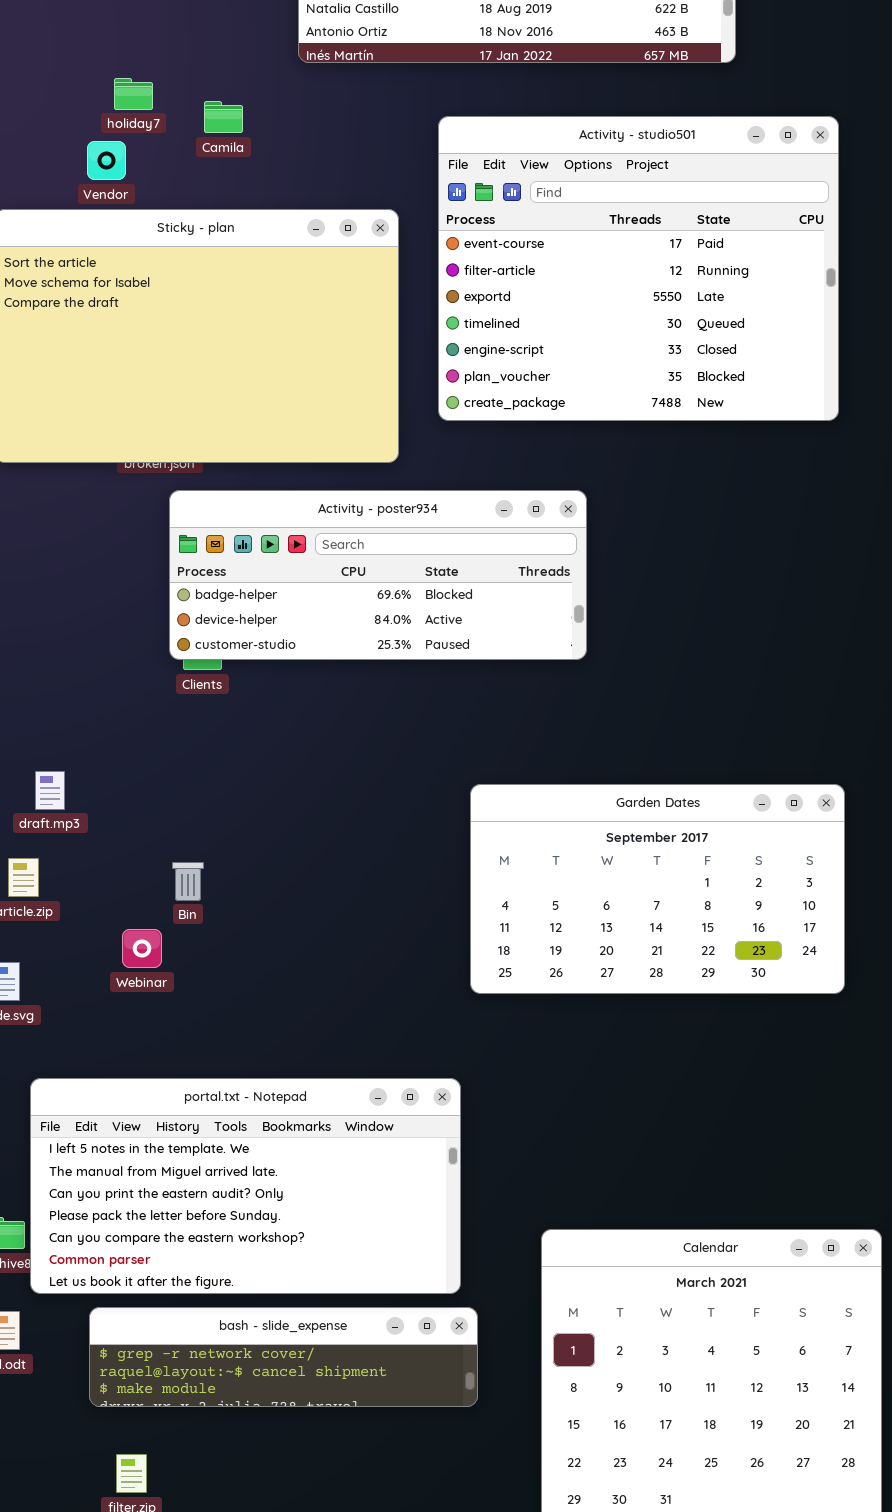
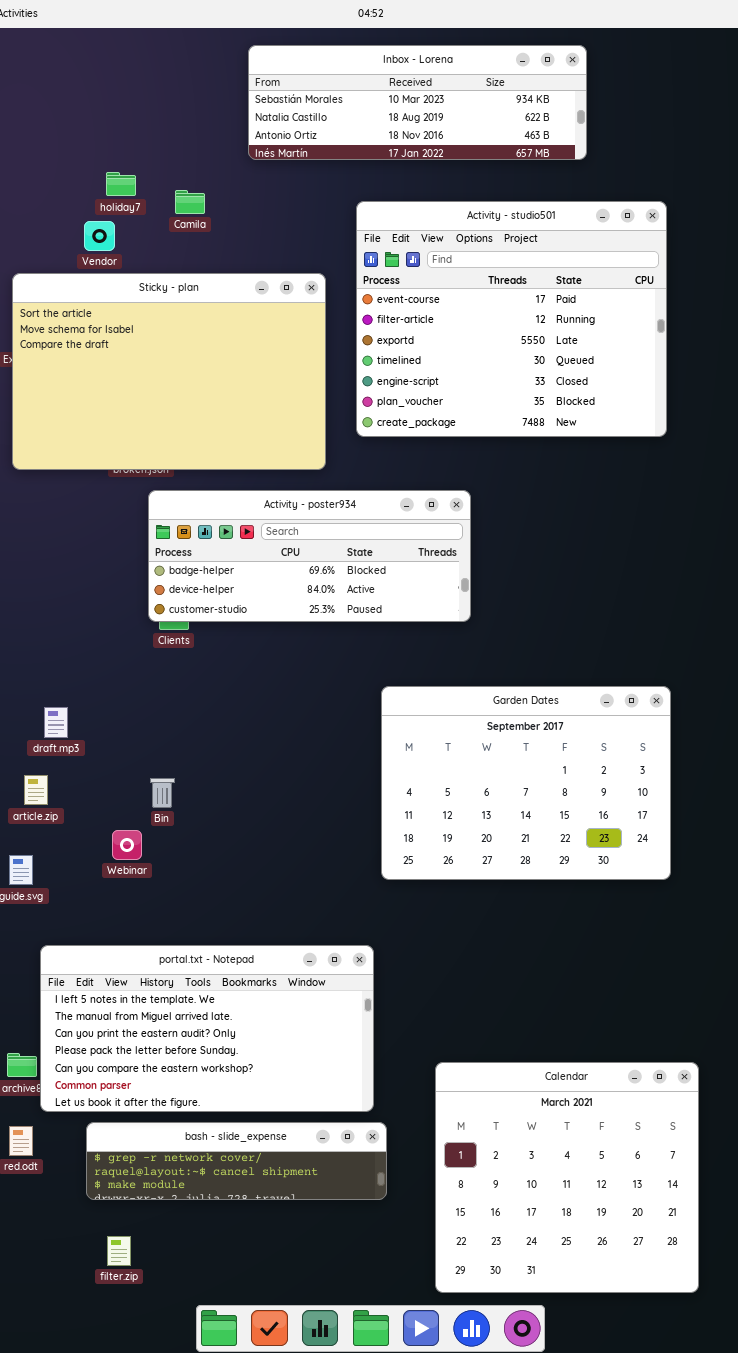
Garden Dates: [470,784,845,994] -> [381,686,671,880], resized

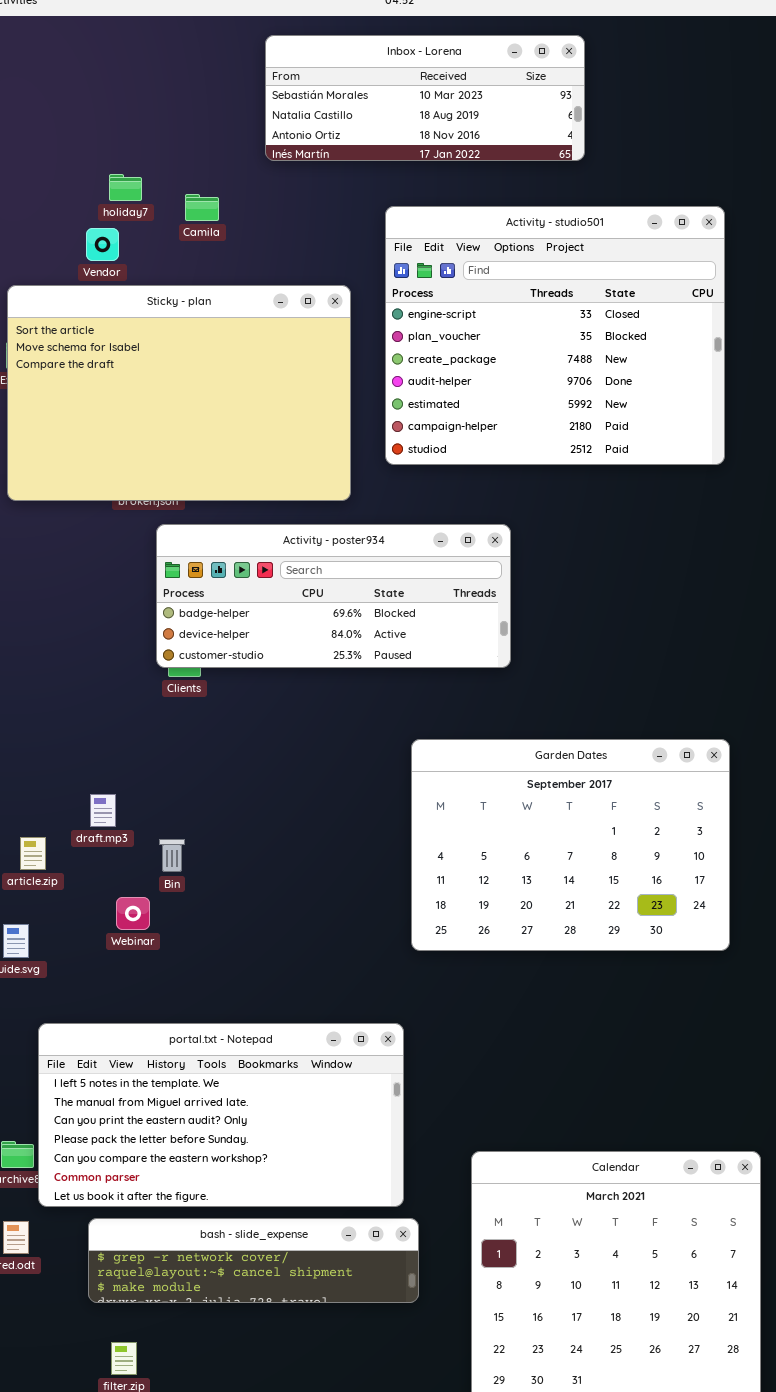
Inbox - Lorena: [248,45,587,160] -> [265,35,585,161], resized
Activity - studio501: [356,201,667,437] -> [385,206,725,465], scrolled down 4 rows
draft.mp3: [44,707,68,738] -> [90,794,116,827], moved

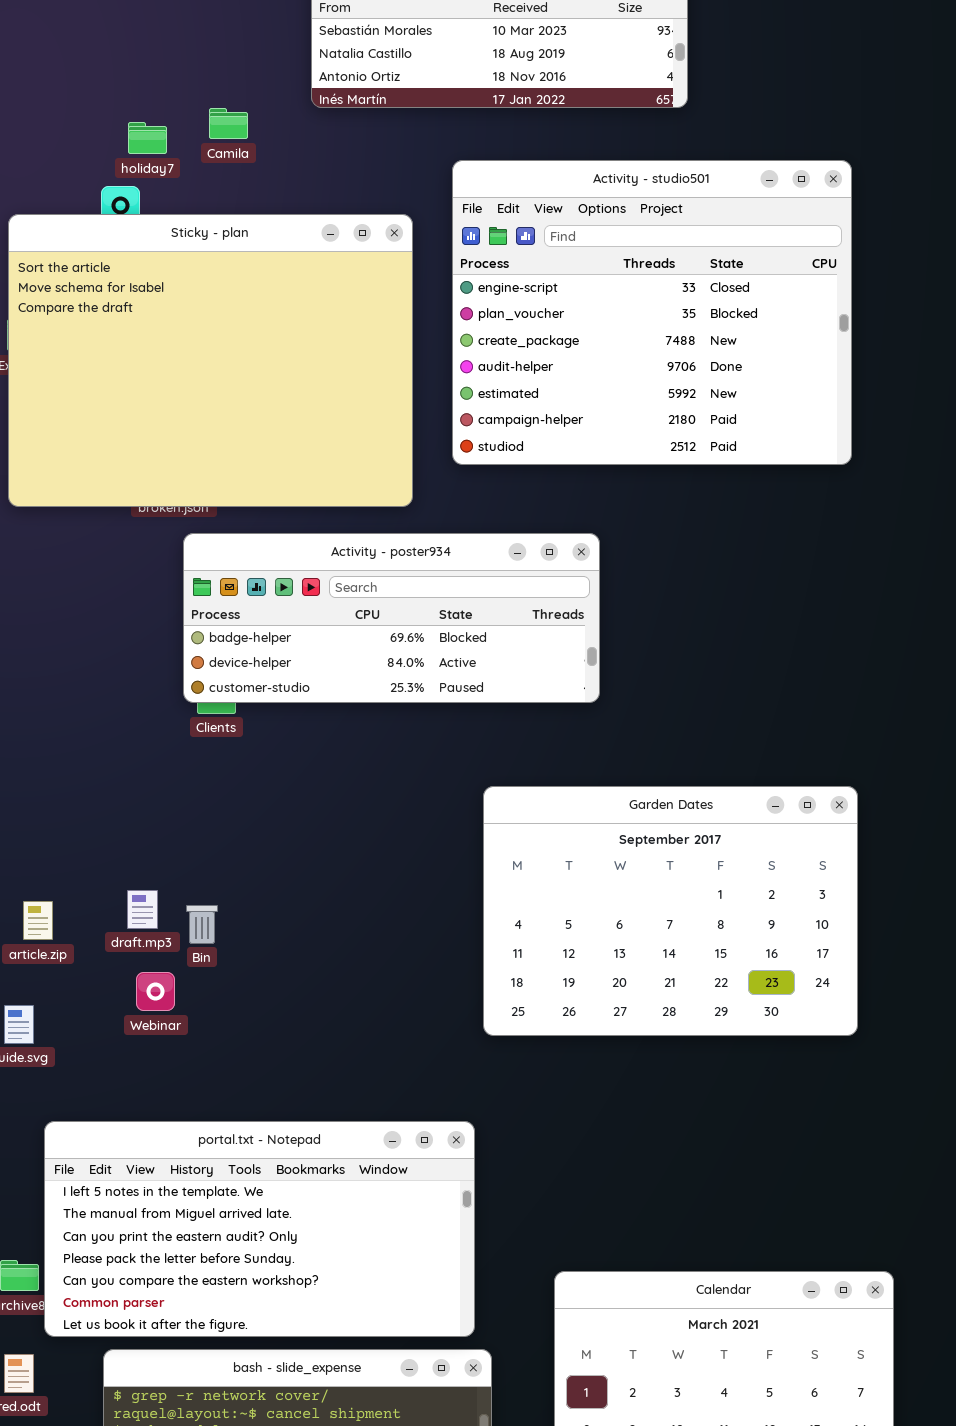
Camila: [185,194,219,221] -> [209,108,248,139], moved
Sticky - plan: [7,285,351,501] -> [8,214,413,507], resized
draft.mp3: [90,794,116,827] -> [127,890,158,929], moved

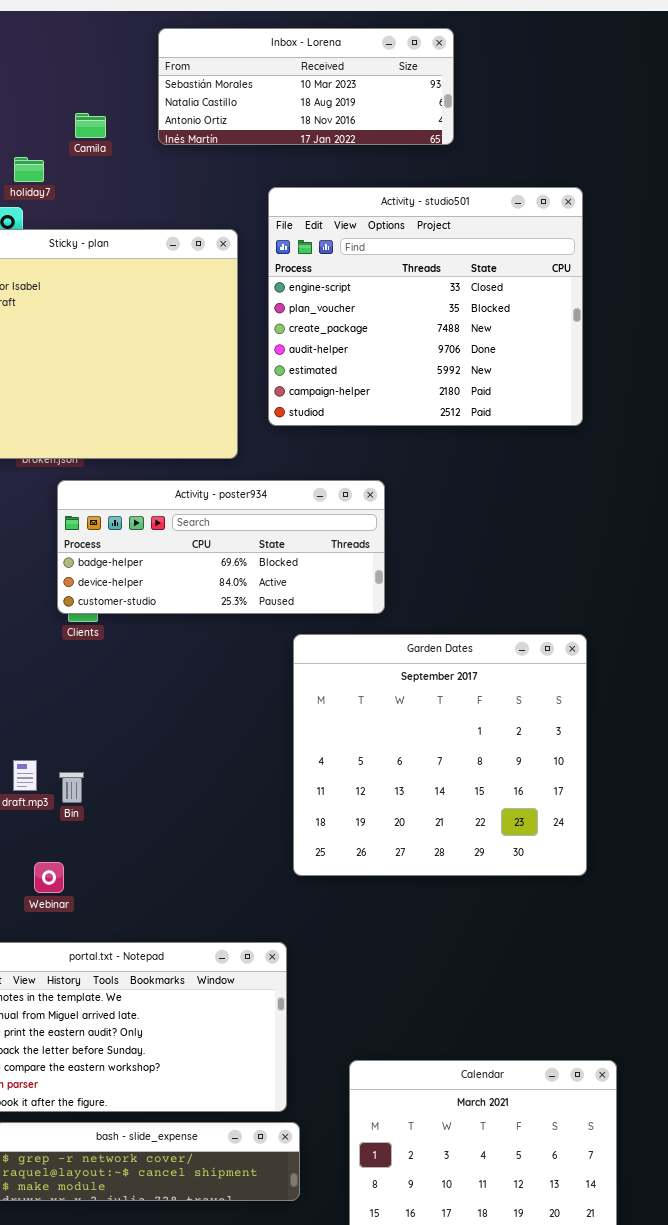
Camila: [209,108,248,139] -> [75,113,106,138], moved
Garden Dates: [483,786,858,1036] -> [293,634,587,876], resized
Webinar: [136,972,175,1011] -> [34,862,64,893], moved

